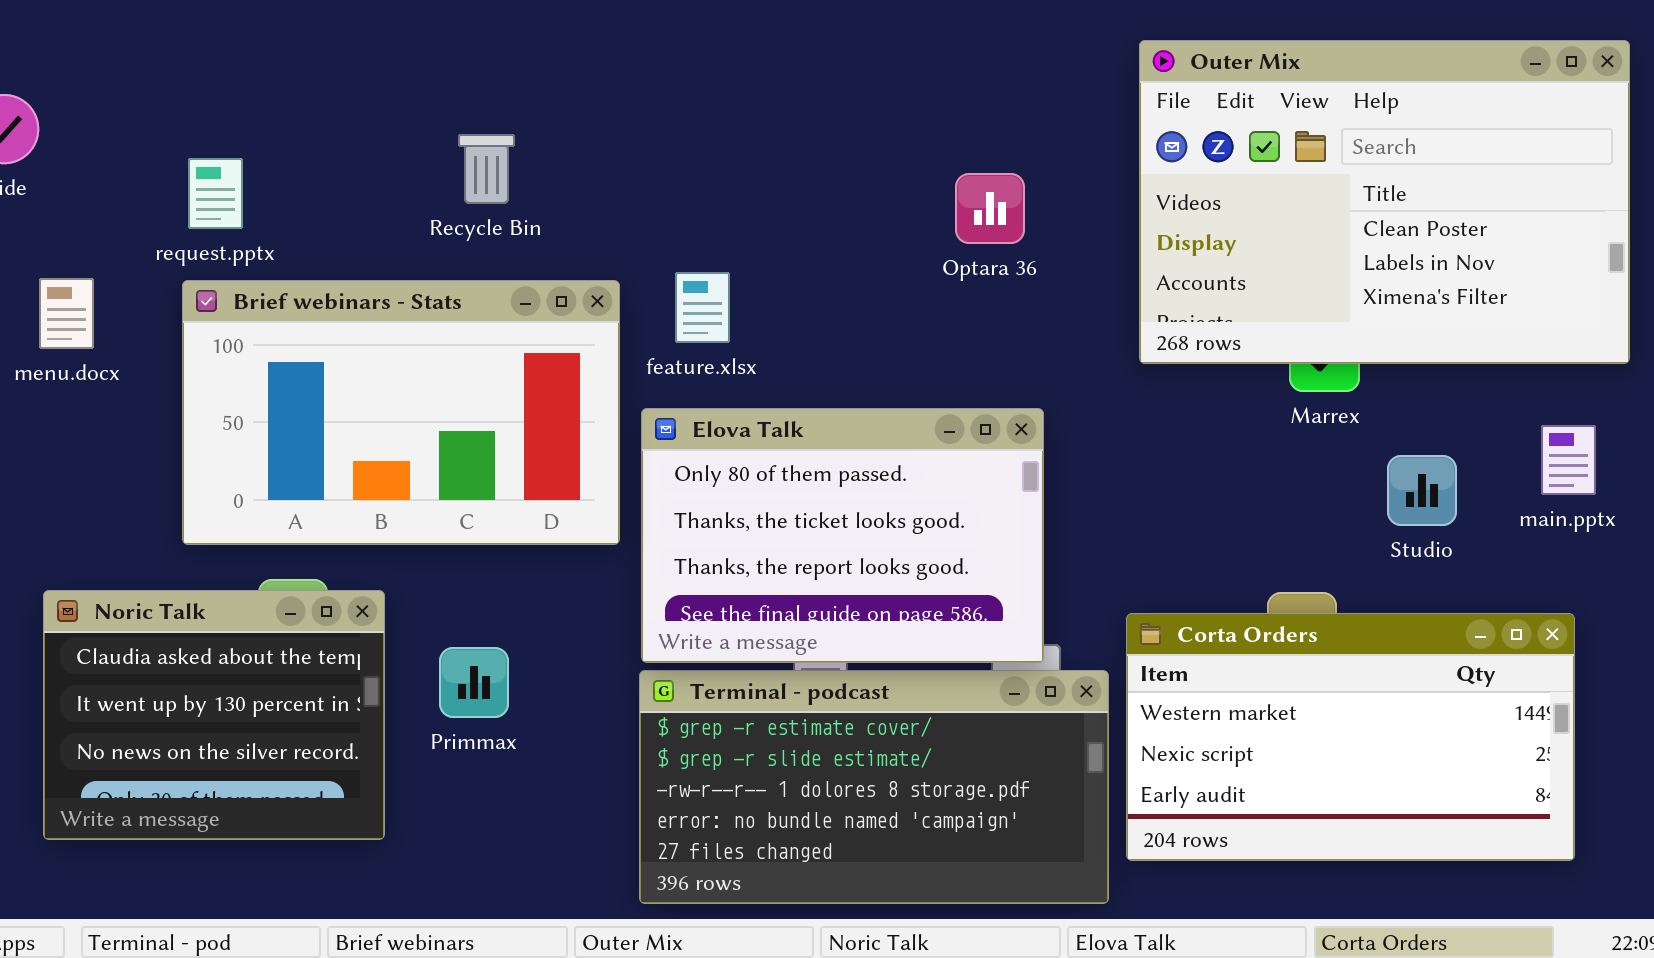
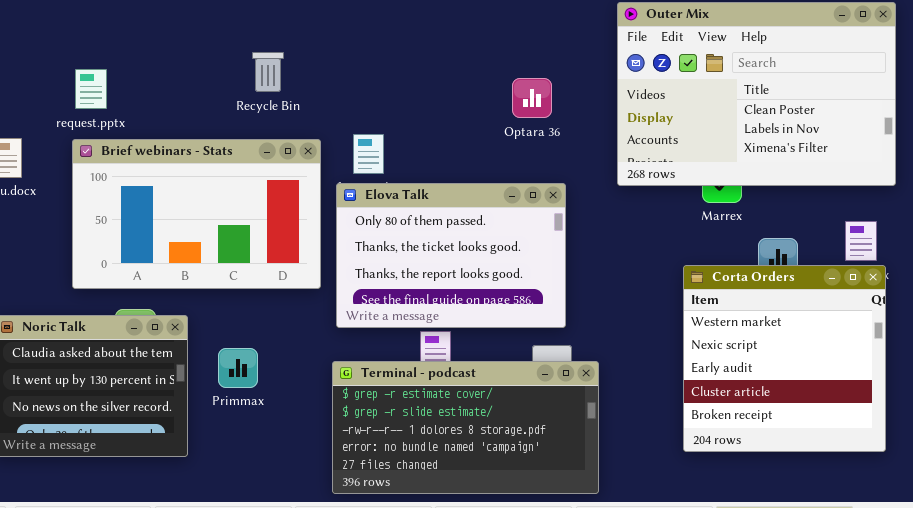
Recycle Bin: [458,134,515,204] -> [252,52,284,92], moved
Elova Talk: [641,408,1044,663] -> [336,183,566,328], moved
Corta Orders: [1126,613,1575,861] -> [683,265,886,452], moved, resized

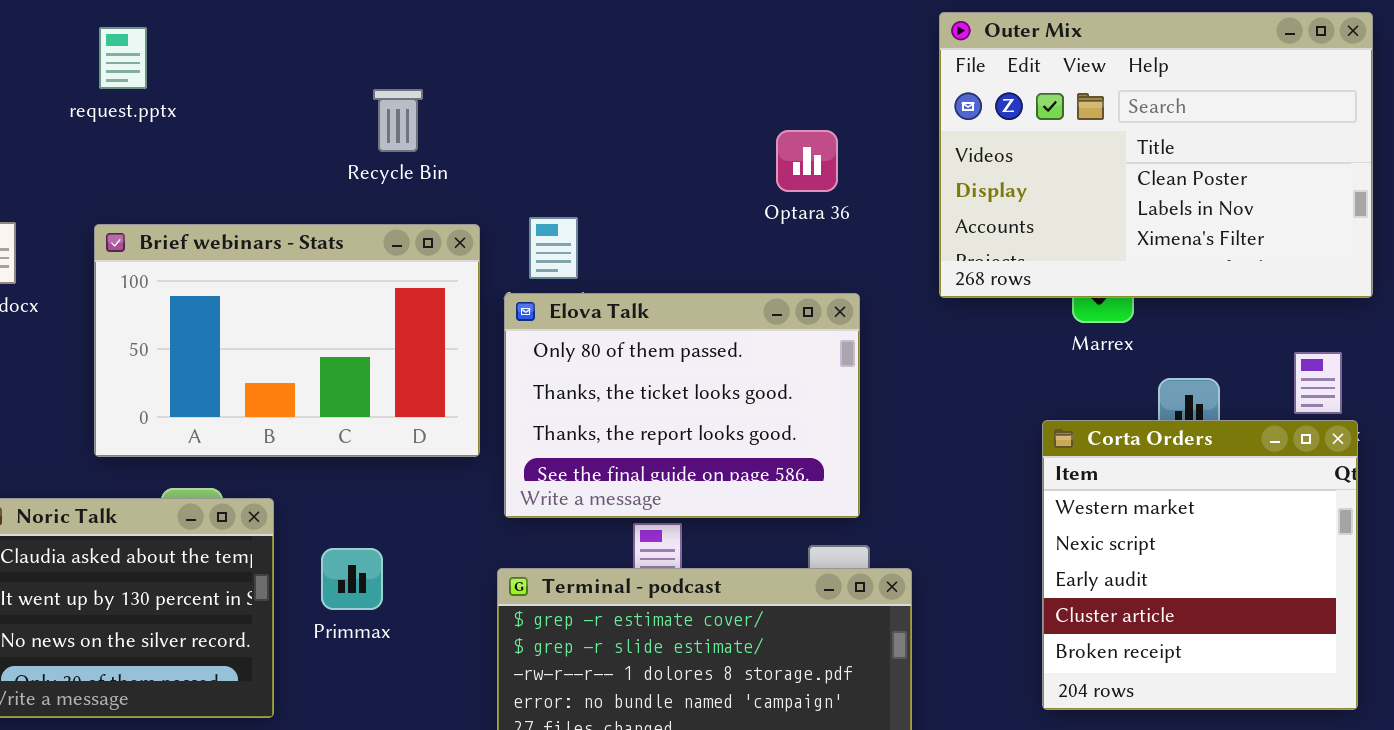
request.pptx: [75,69,107,109] -> [99,27,147,89], moved

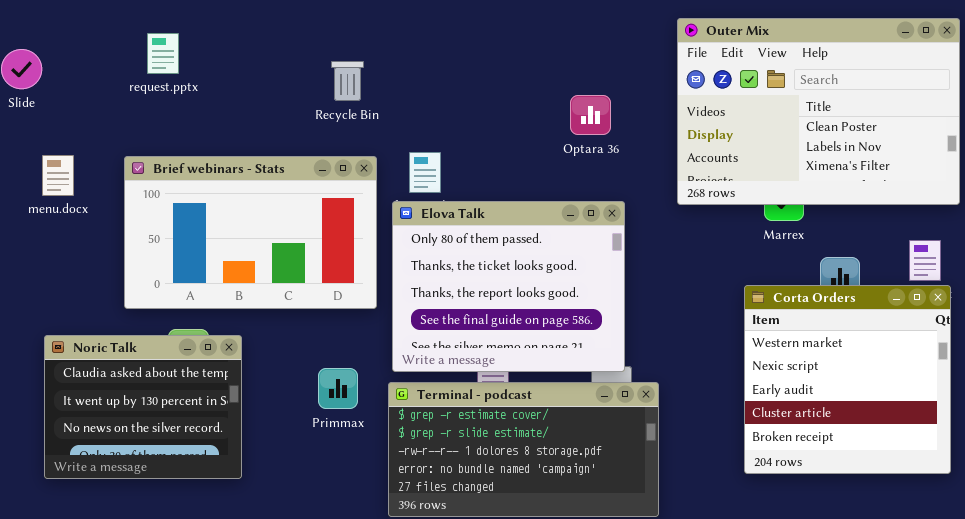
request.pptx: [99,27,147,89] -> [147,33,179,74], moved
Recycle Bin: [373,89,423,152] -> [331,61,364,101], moved
Elova Talk: [504,293,860,518] -> [392,201,625,372], resized
Primmax: [321,548,383,610] -> [318,368,358,409], moved

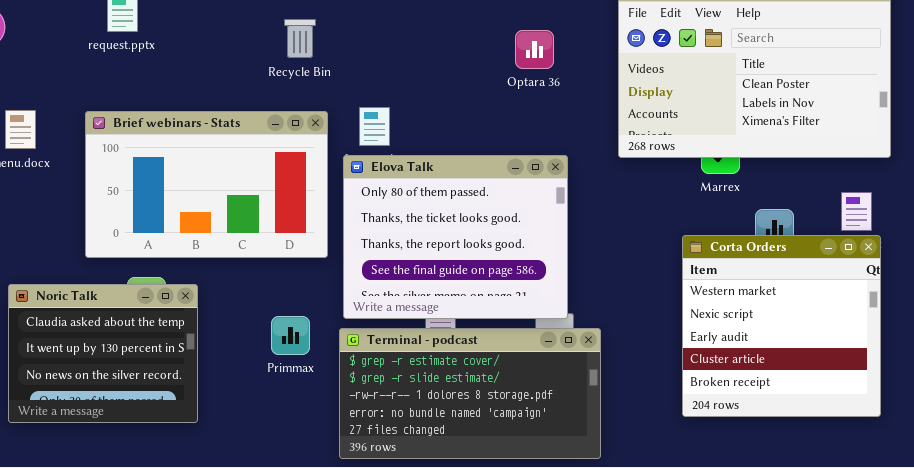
Optara 36: [570,95,611,135] -> [515,30,554,69], moved

